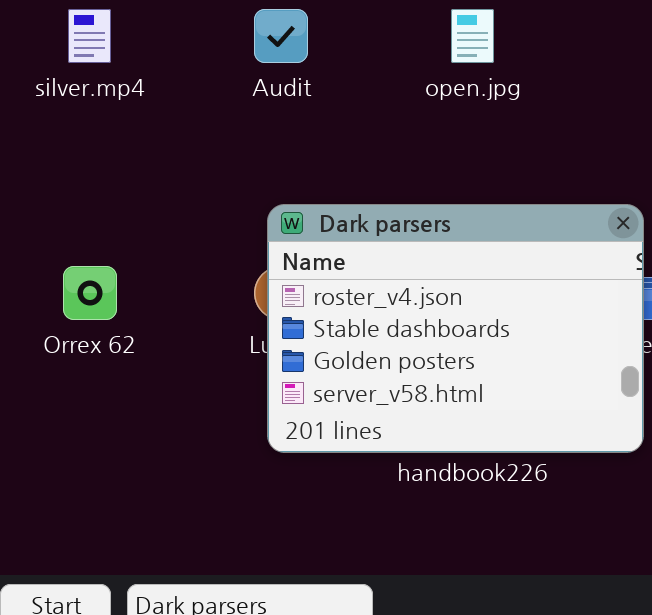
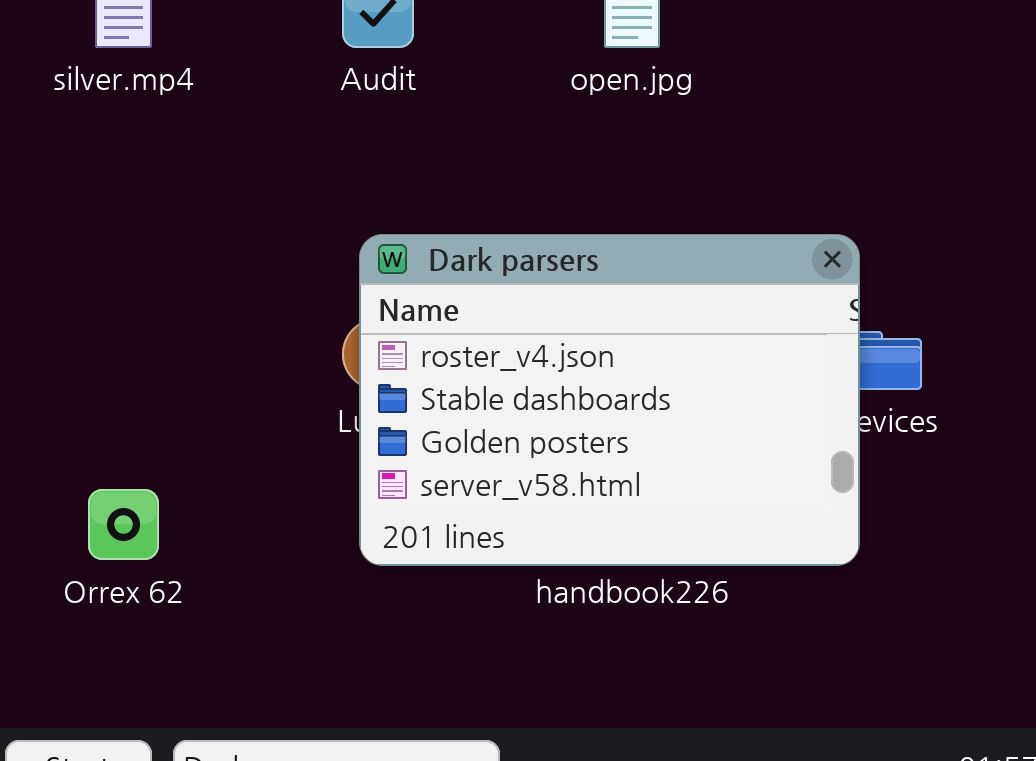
Orrex 62: [63,266,117,320] -> [88,489,159,560], moved

